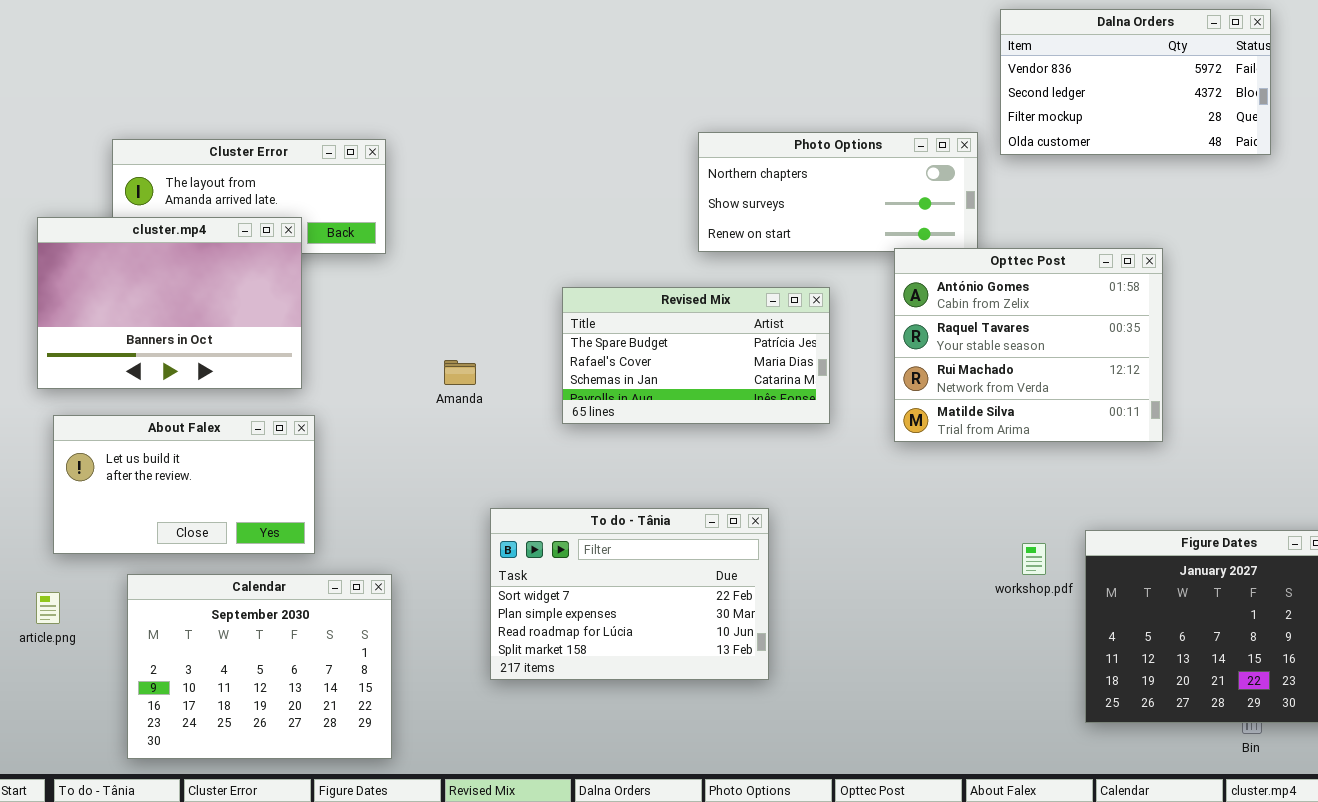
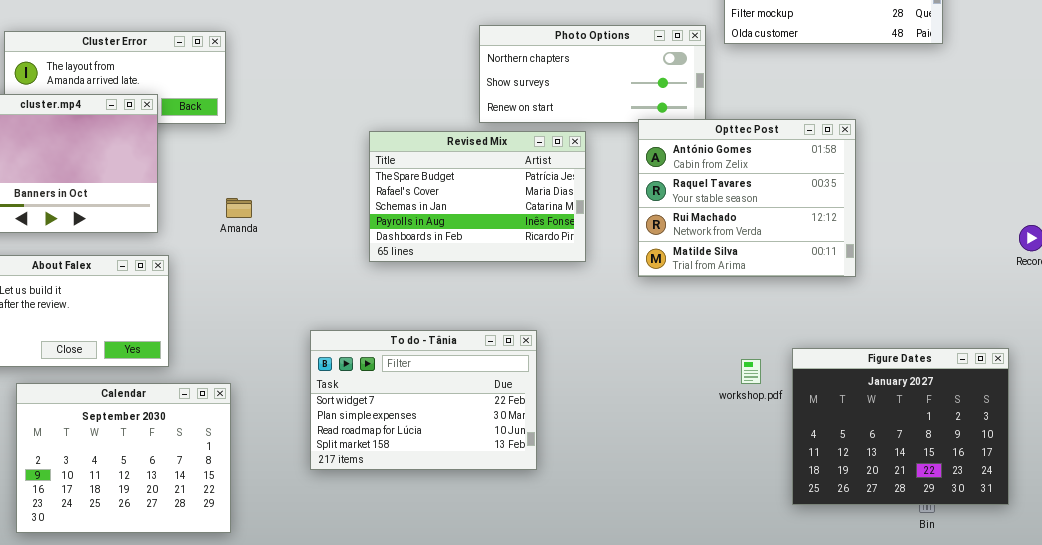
Revised Mix: [562,287,830,424] -> [369,131,586,262], resized
Amanda: [444,360,476,385] -> [226,198,252,218], moved

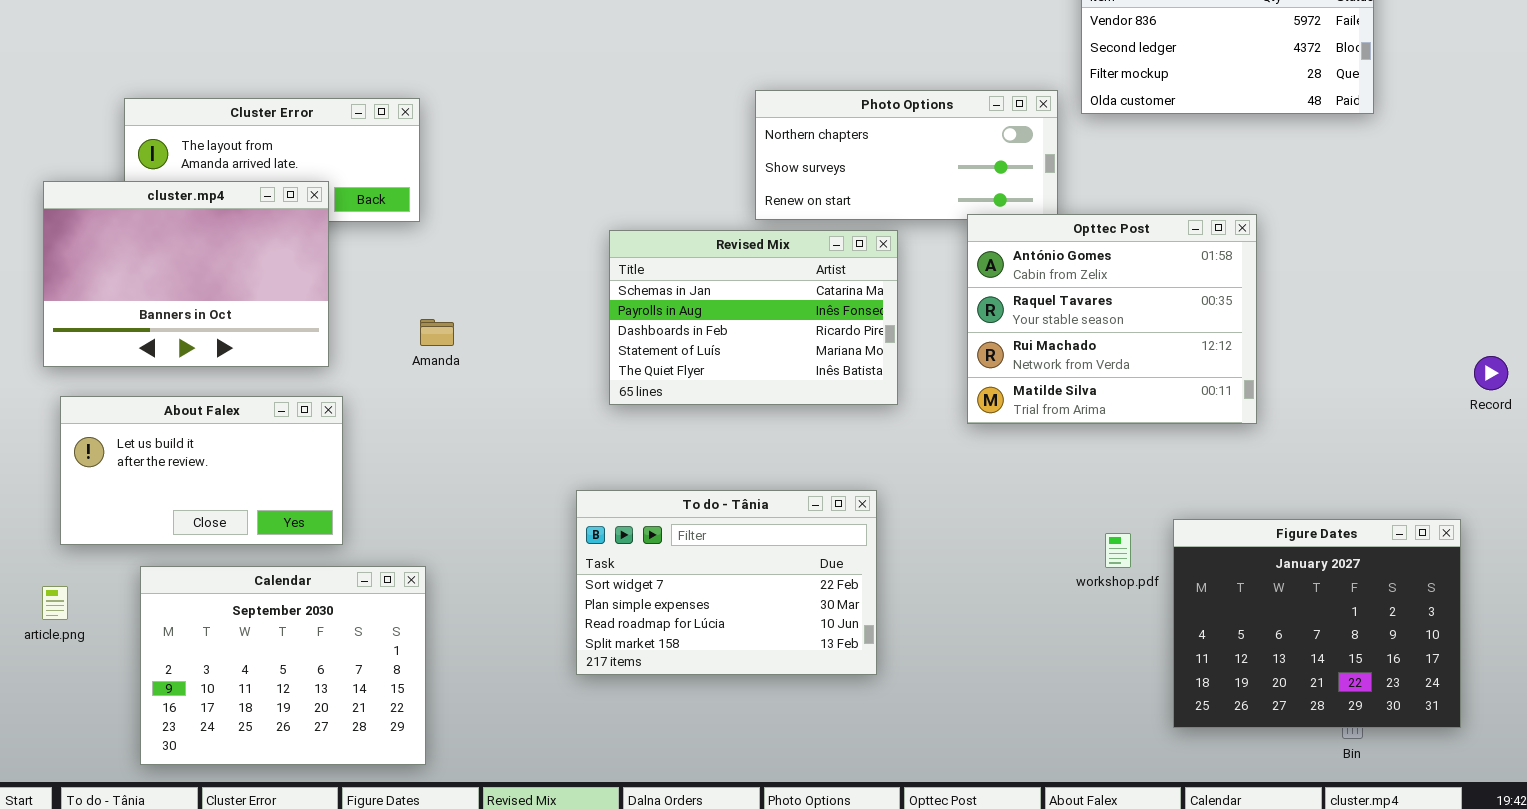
Revised Mix: [369,131,586,262] -> [609,230,898,405], scrolled down 2 rows
To do - Tânia: [310,330,537,470] -> [576,490,877,675], moved

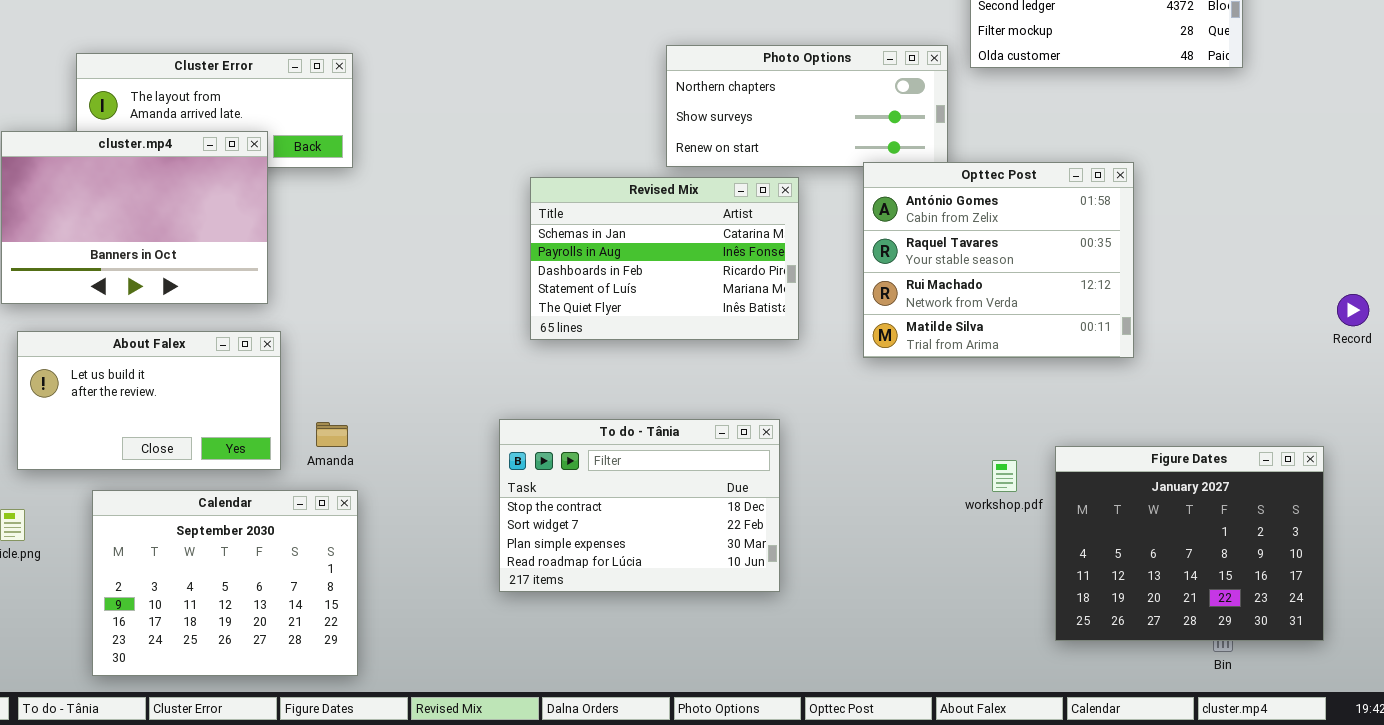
Amanda: [420,319,454,346] -> [316,422,348,447], moved
To do - Tânia: [576,490,877,675] -> [499,419,780,592], scrolled up 1 row

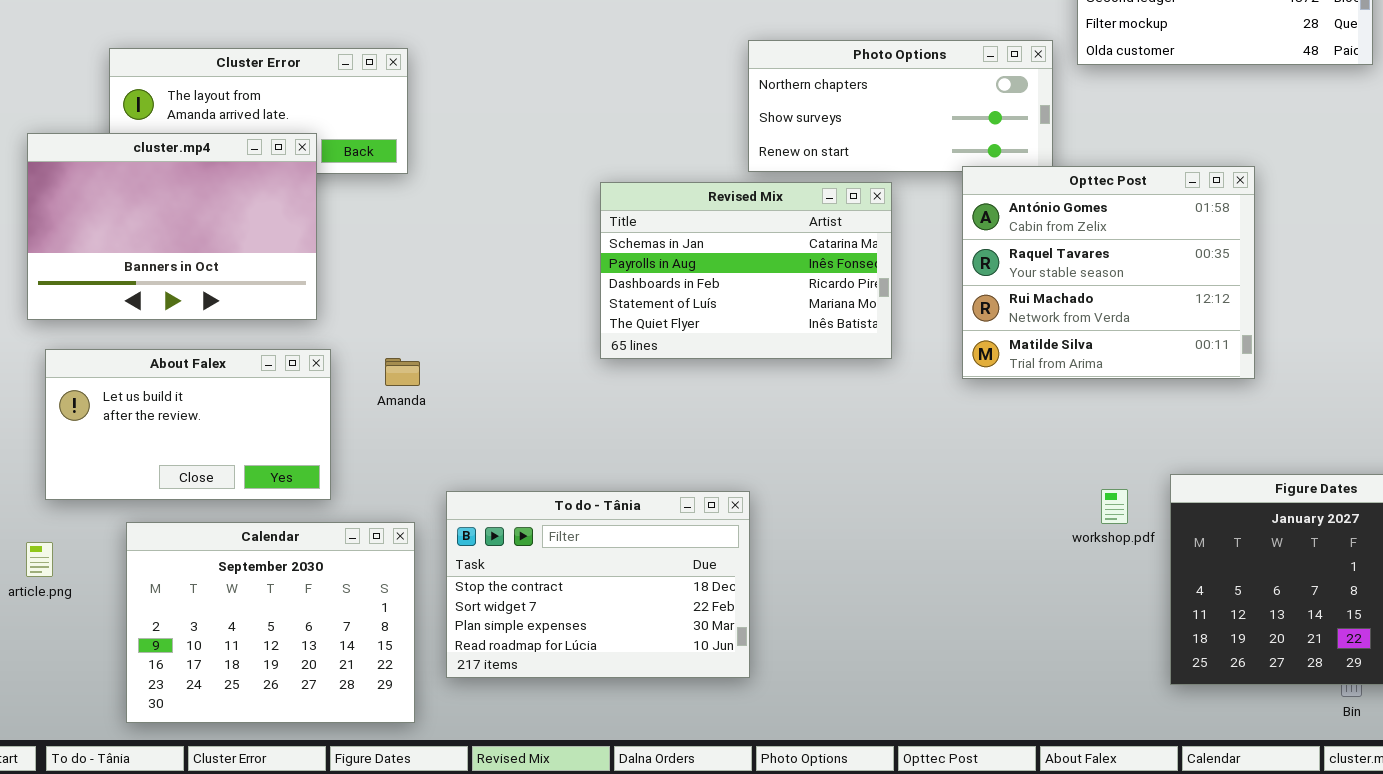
To do - Tânia: [499,419,780,592] -> [446,491,750,678], moved
Amanda: [316,422,348,447] -> [385,358,420,386], moved

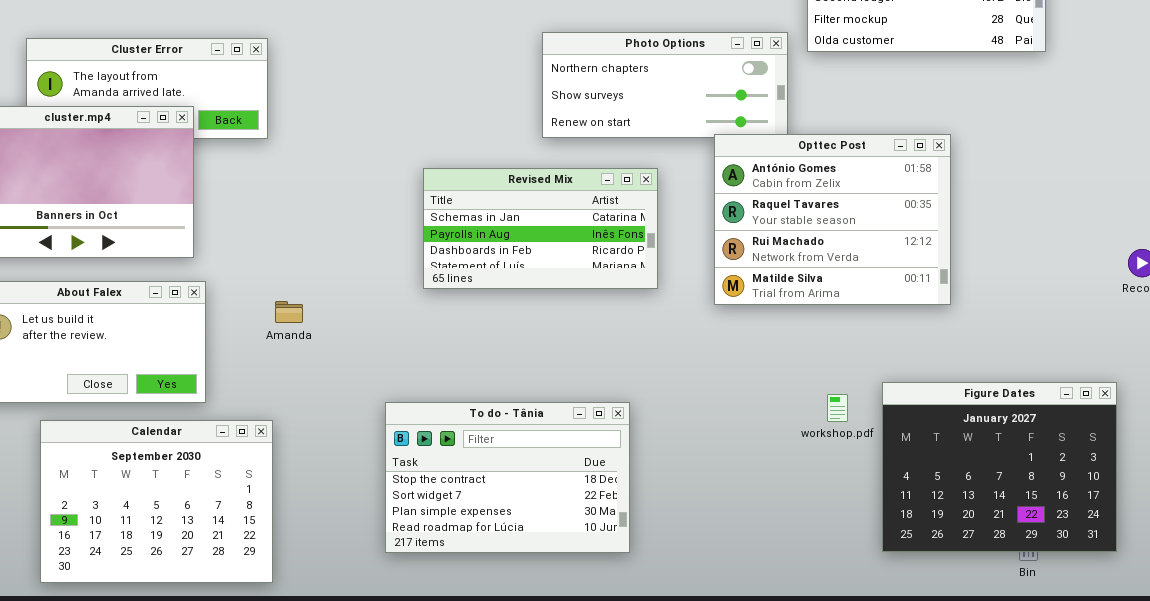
Revised Mix: [600,182,892,359] -> [423,168,658,289], resized
Amanda: [385,358,420,386] -> [275,301,303,323], moved
To do - Tânia: [446,491,750,678] -> [385,402,630,553], moved

